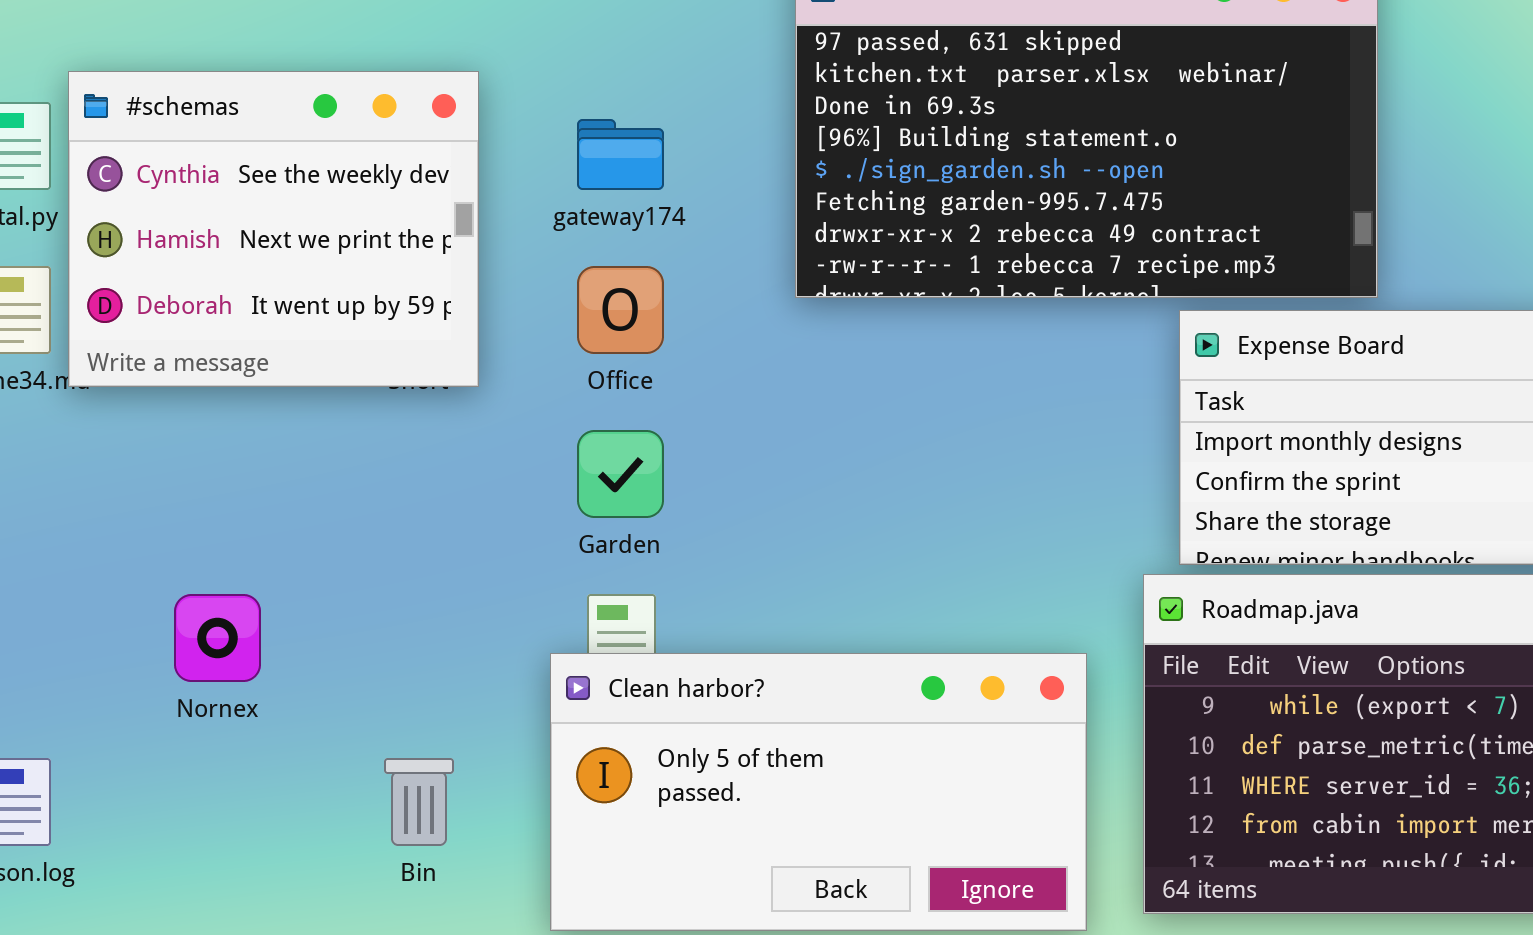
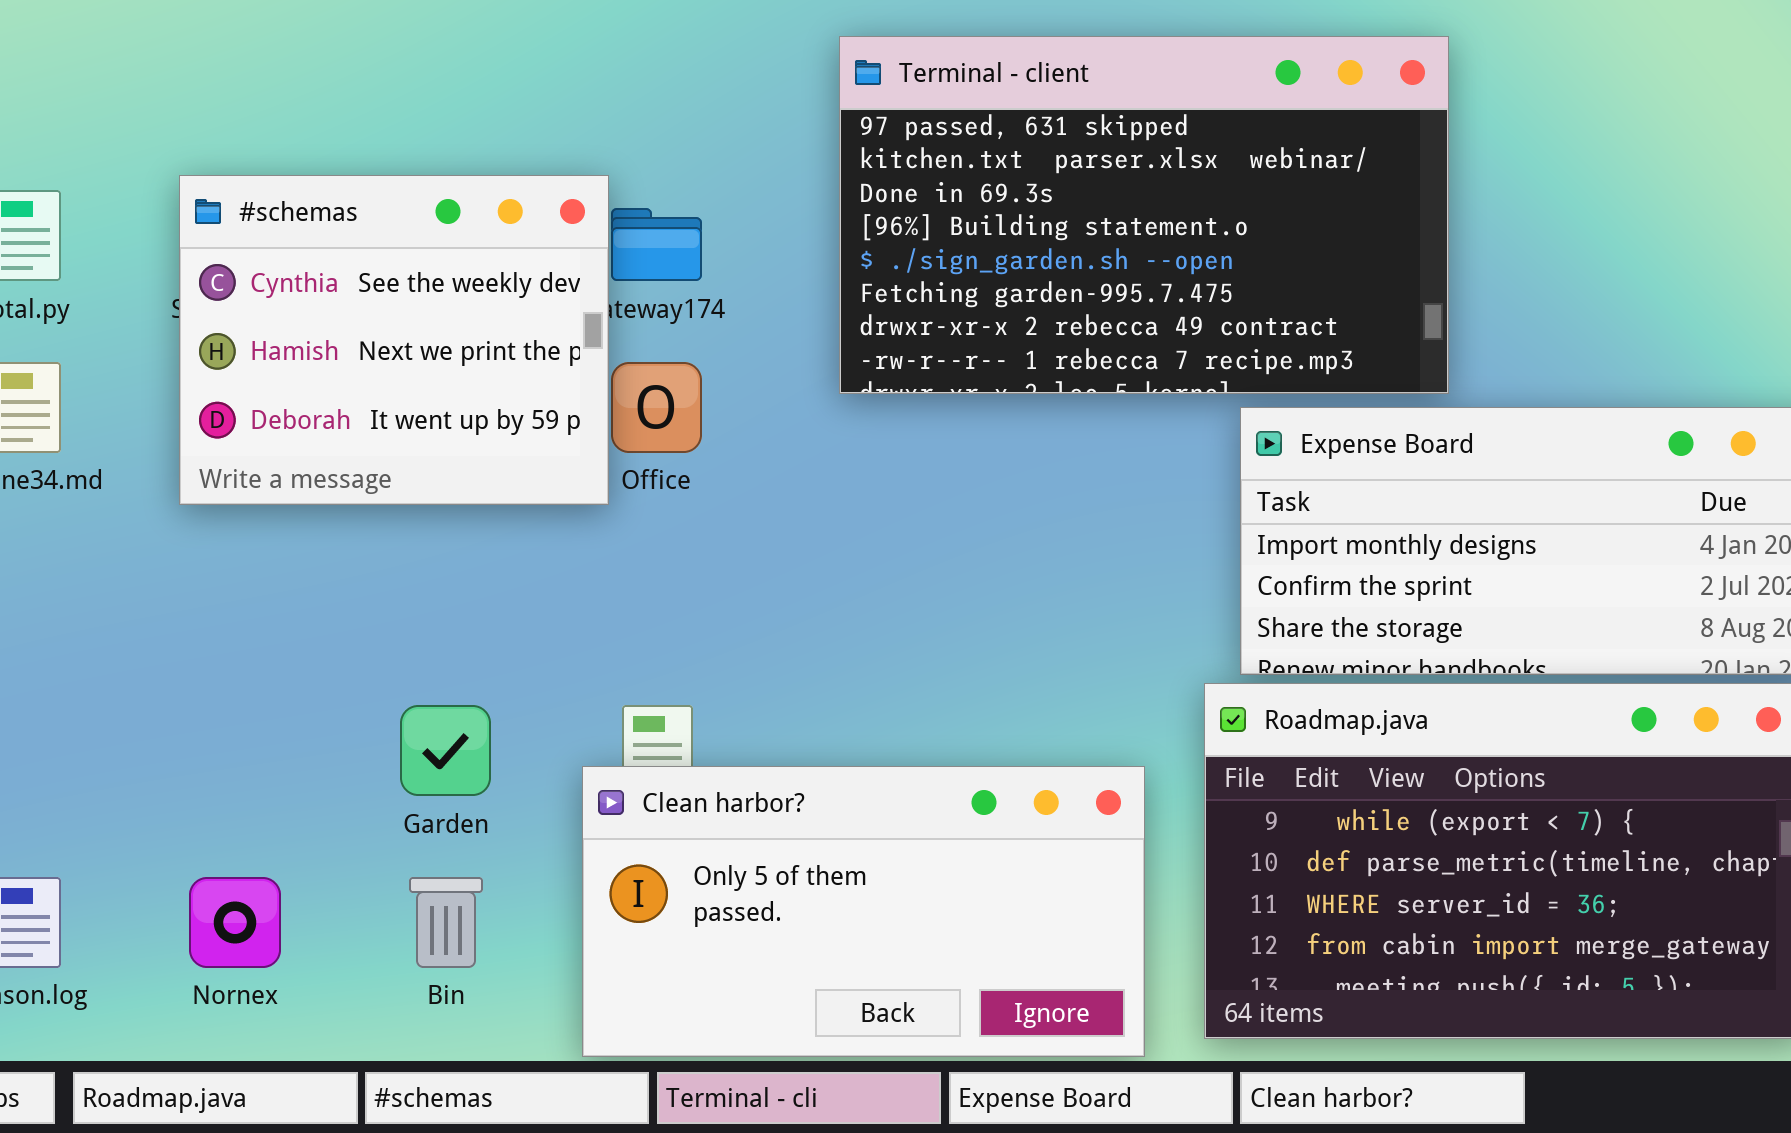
#schemas: [68,71,479,387] -> [179,175,609,505], moved
Garden: [577,430,664,518] -> [400,705,491,796], moved
Nornex: [174,594,261,682] -> [189,877,281,968], moved

